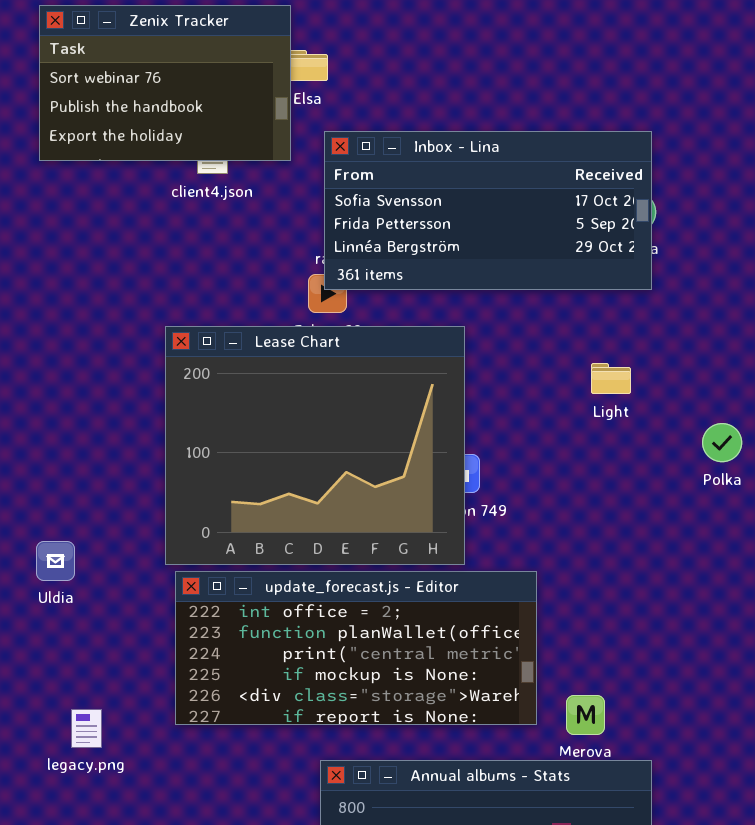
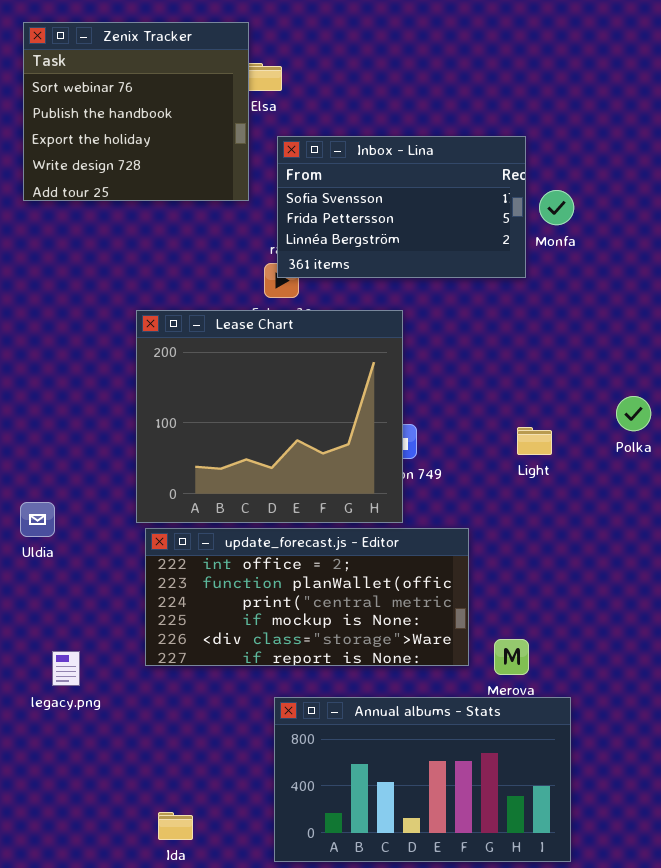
Zenix Tracker: [39,5,291,161] -> [23,22,249,201], resized
Inbox - Lina: [324,131,652,290] -> [277,136,526,278], resized
Light: [591,363,631,394] -> [517,427,552,455], moved

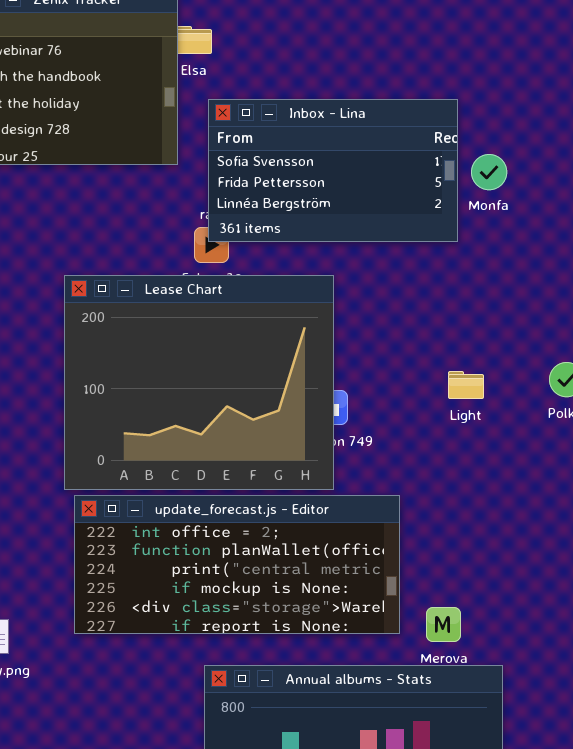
Light: [517,427,552,455] -> [448,371,484,399], moved

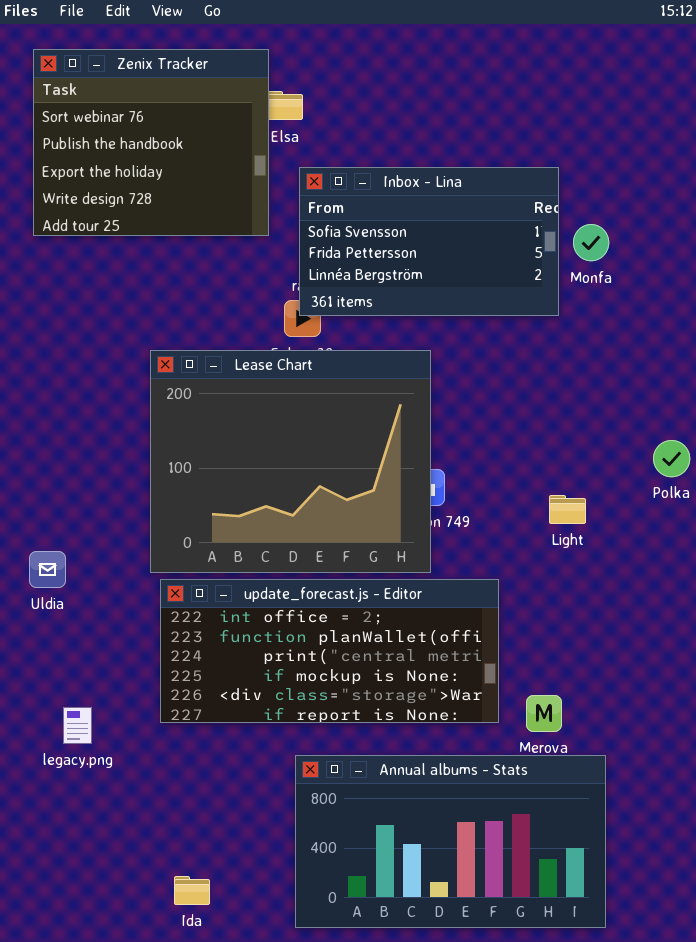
Light: [448,371,484,399] -> [549,495,586,524], moved

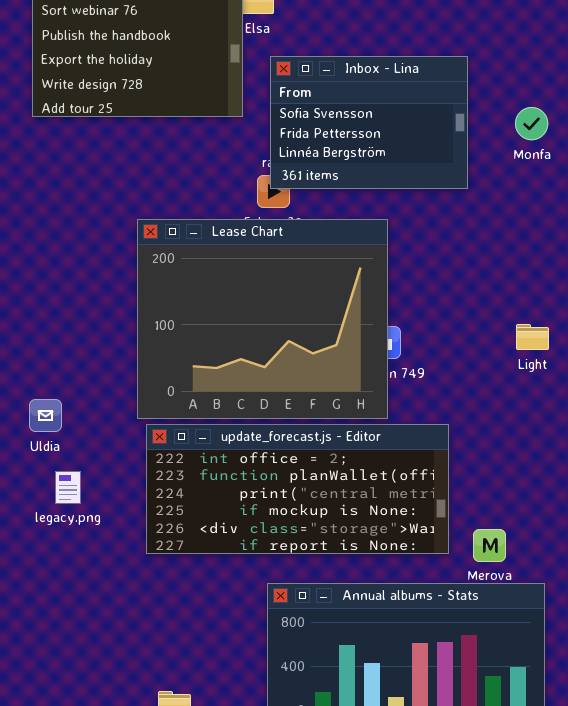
Inbox - Lina: [299,167,559,316] -> [270,56,468,189], resized
Light: [549,495,586,524] -> [516,324,549,350], moved
legacy.png: [63,707,92,744] -> [55,471,81,504], moved

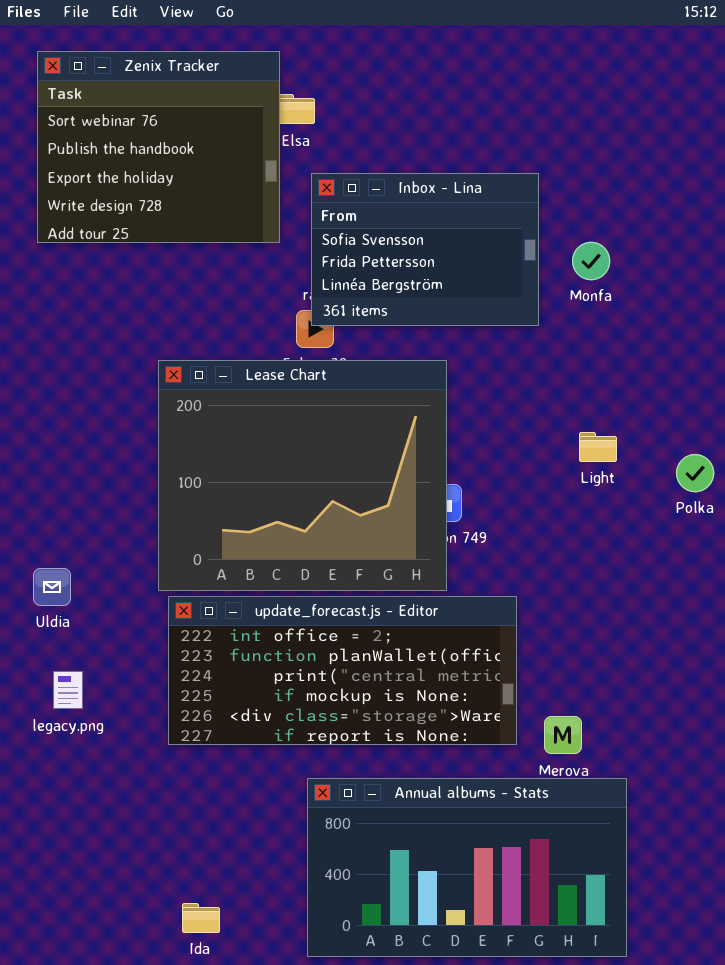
Monfa: [515,107,548,140] -> [572,242,610,280], moved
Light: [516,324,549,350] -> [579,432,617,462], moved
legacy.png: [55,471,81,504] -> [53,671,83,709], moved

